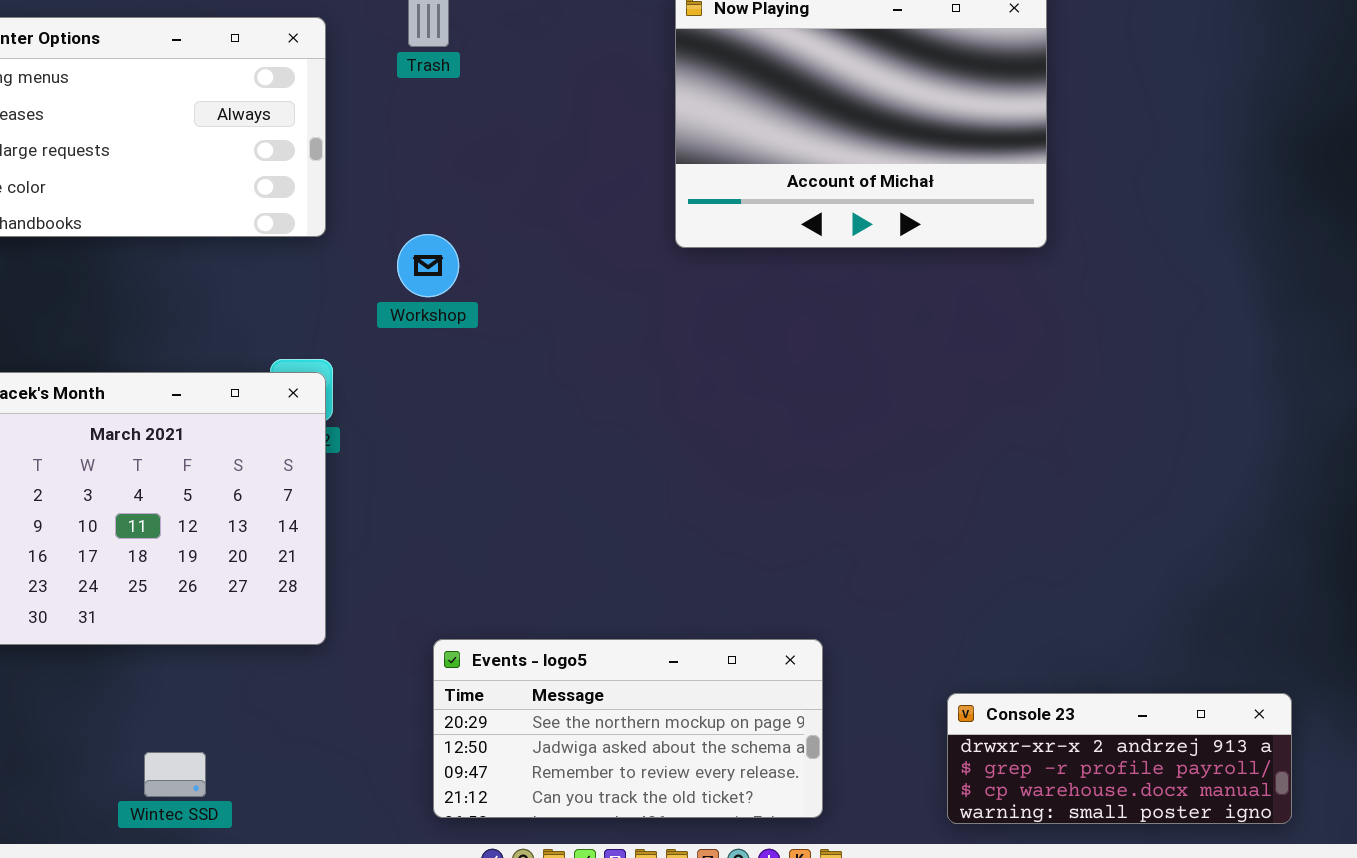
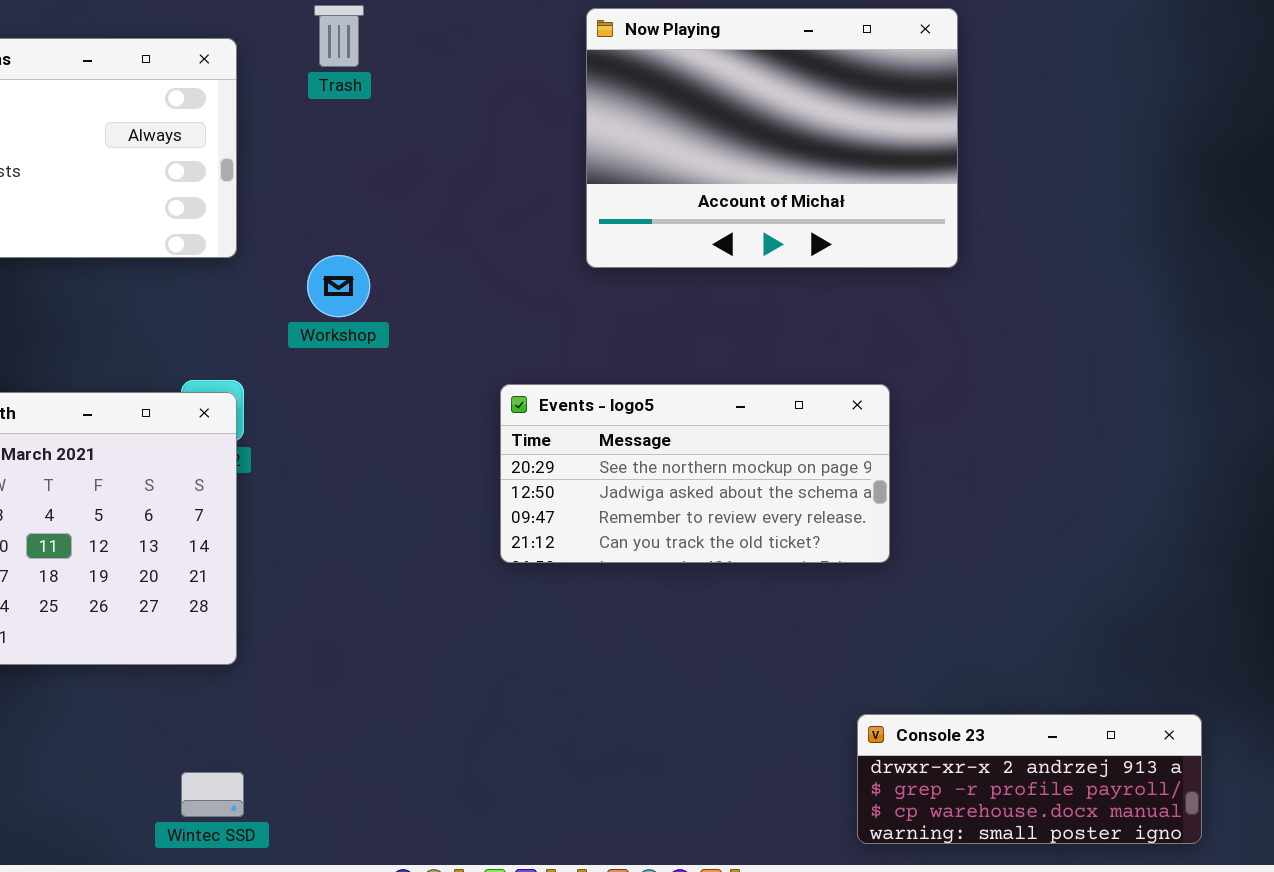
Events - logo5: [433,639,823,818] -> [500,384,890,563], moved
Wintec SSD: [144,752,206,797] -> [181,772,244,817], moved

